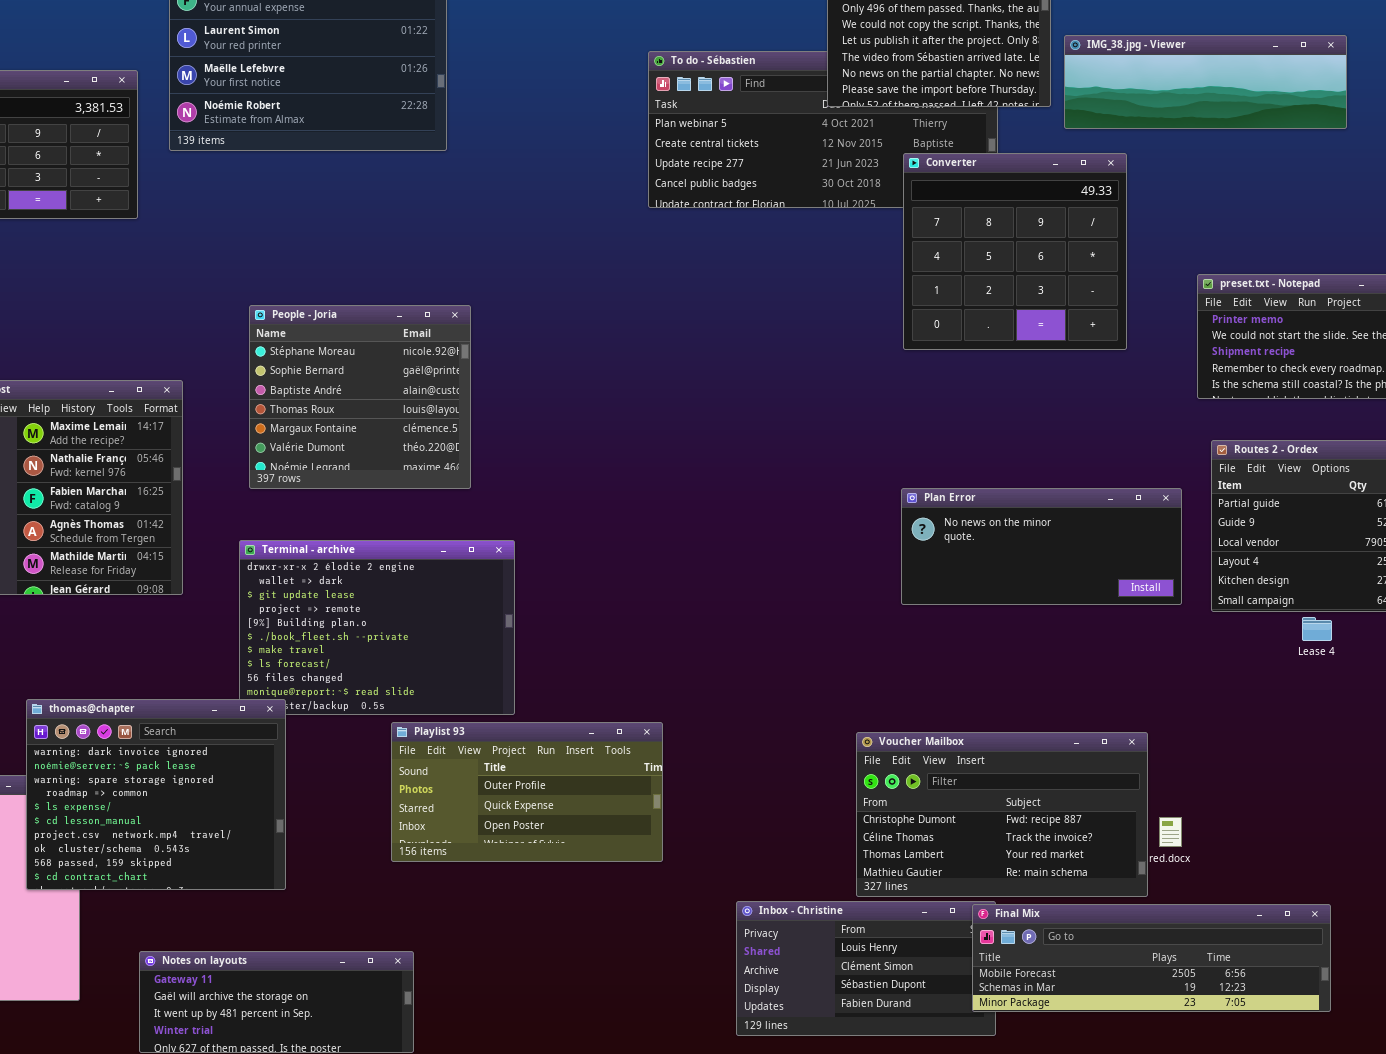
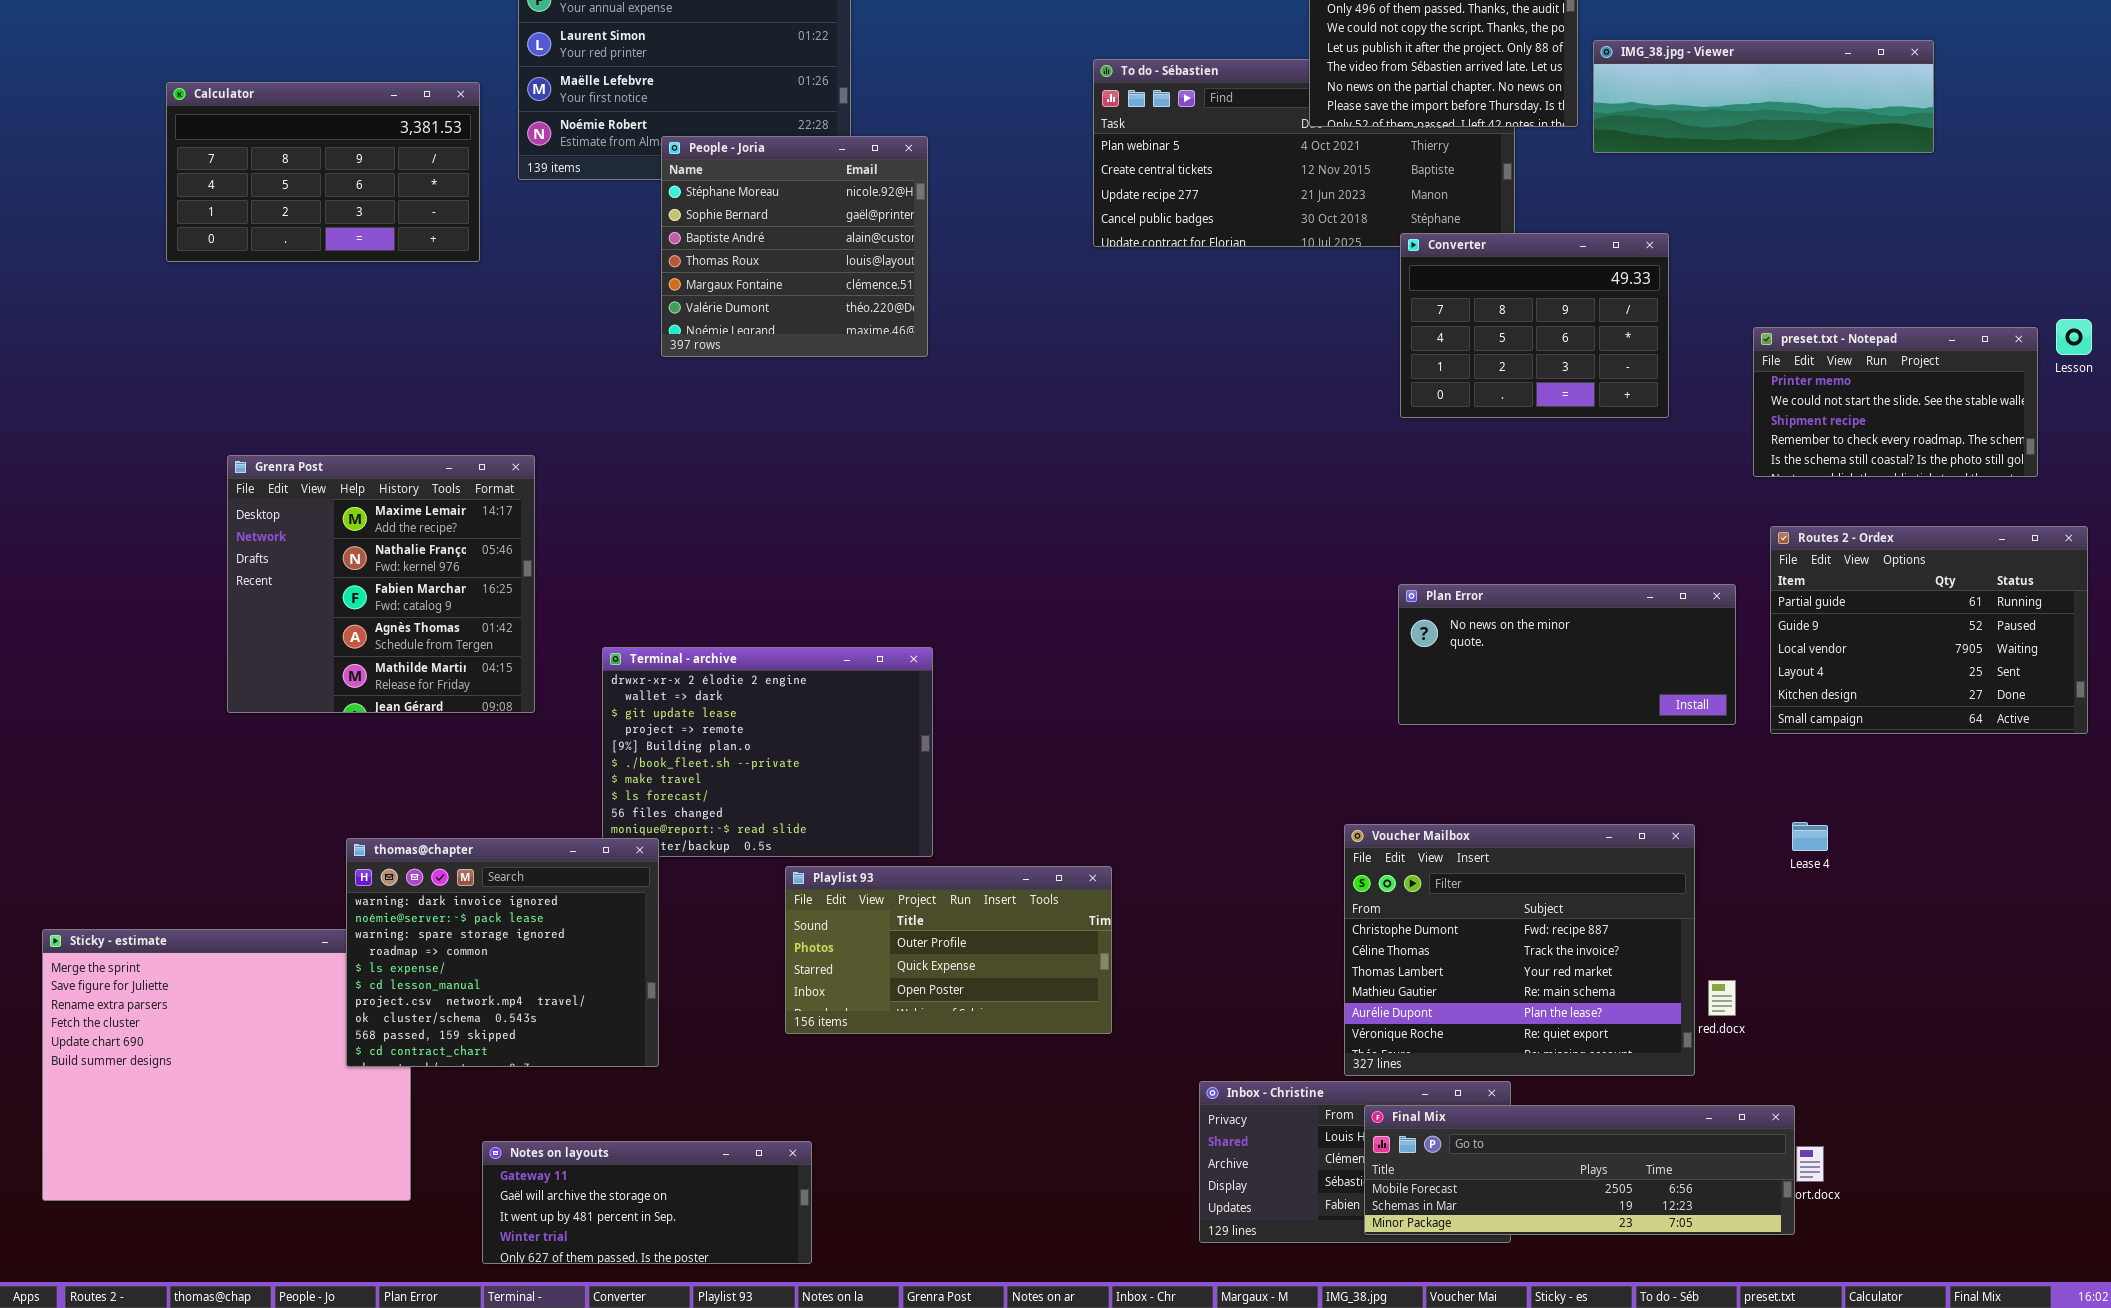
Converter: [903,153,1127,350] -> [1400,233,1669,418], resized
People - Joria: [249,305,471,489] -> [661,136,928,357], moved
Lease 4: [1302,617,1332,641] -> [1792,822,1828,851], moved
Voucher Mailbox: [856,732,1148,897] -> [1344,824,1695,1076], resized
Final Mix: [972,904,1331,1012] -> [1364,1105,1795,1235], moved

